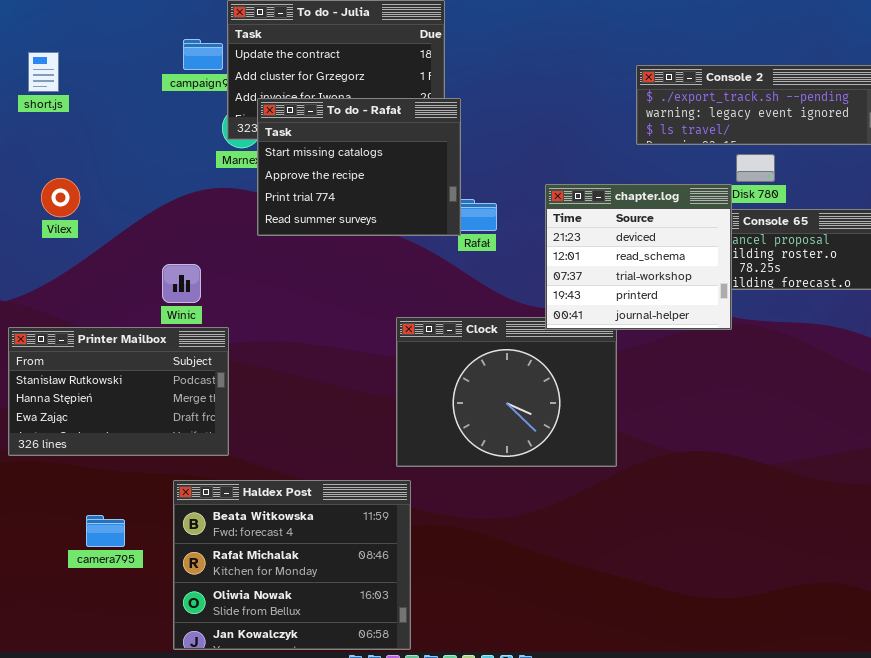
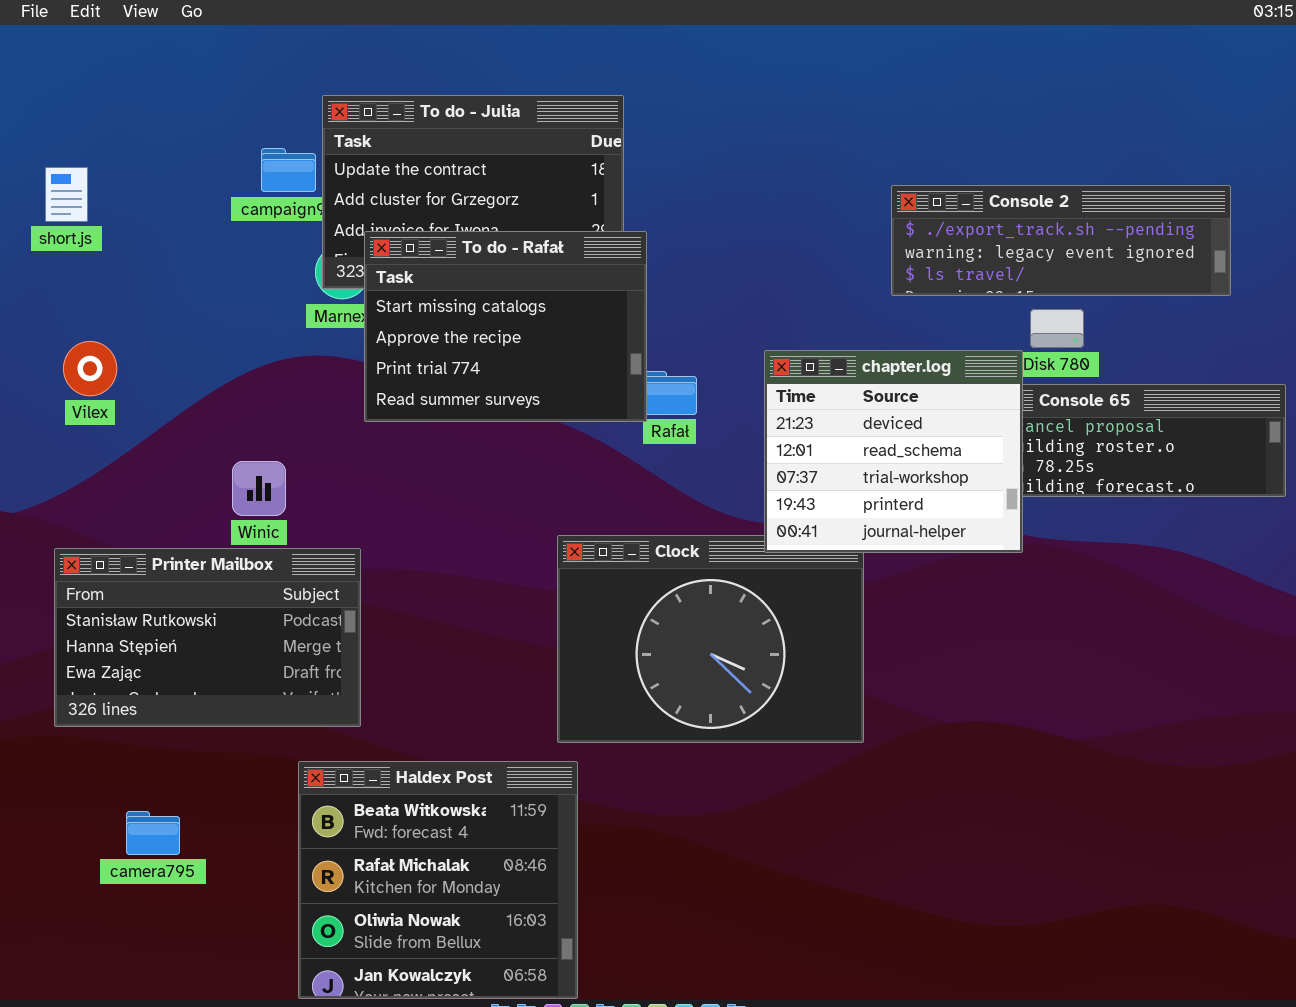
Printer Mailbox: [8,327,229,456] -> [54,548,361,727], moved
Haldex Post: [173,480,411,650] -> [298,761,578,999], resized

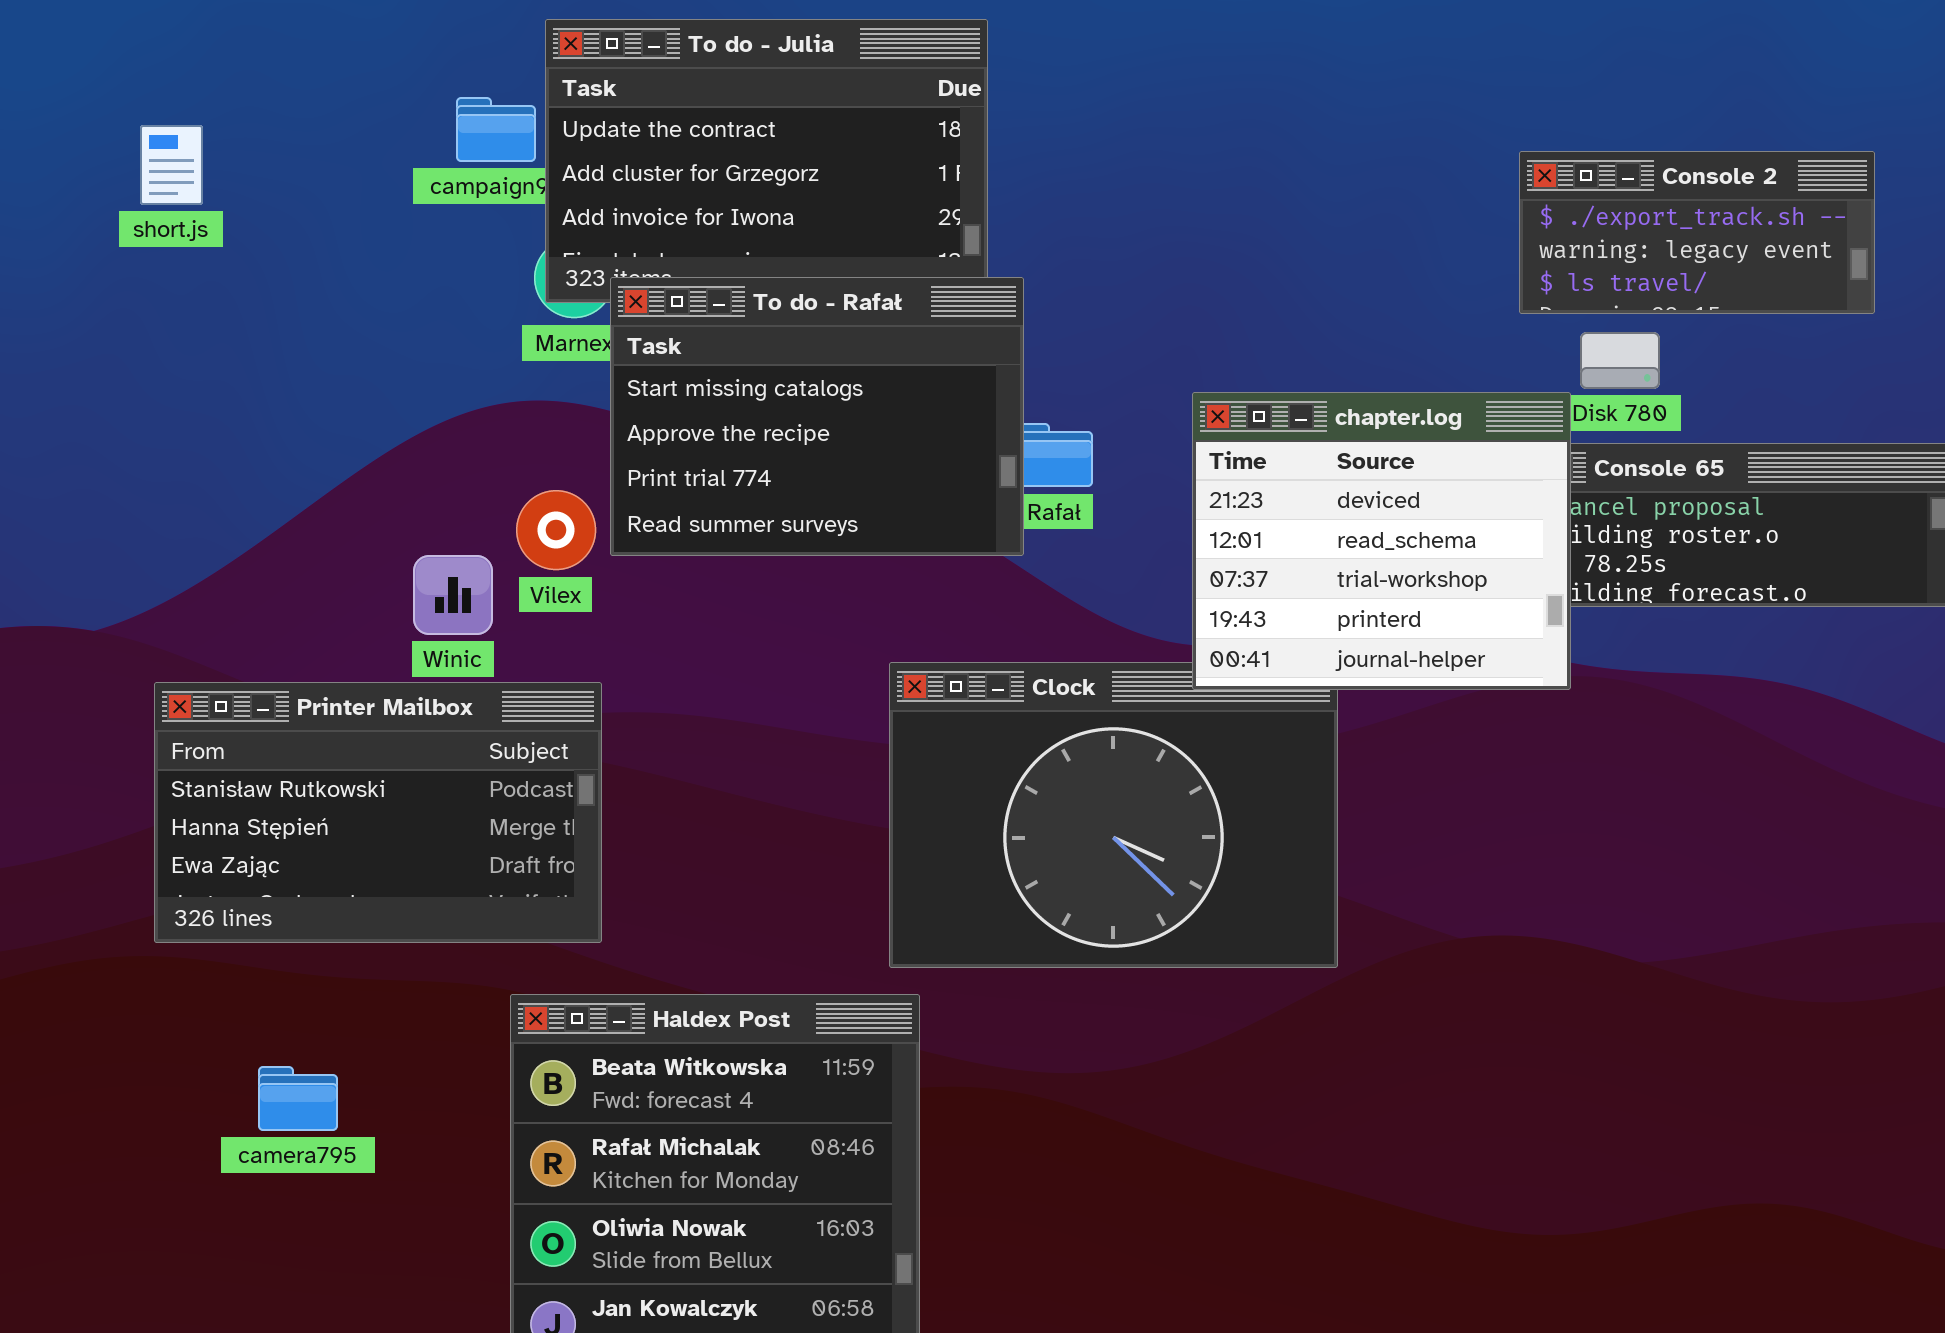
Console 2: [891,185,1231,296] -> [1519,151,1875,314], resized
To do - Rafał: [364,231,647,422] -> [610,277,1024,556], moved
Vilex: [63,341,117,396] -> [516,490,596,570], moved

